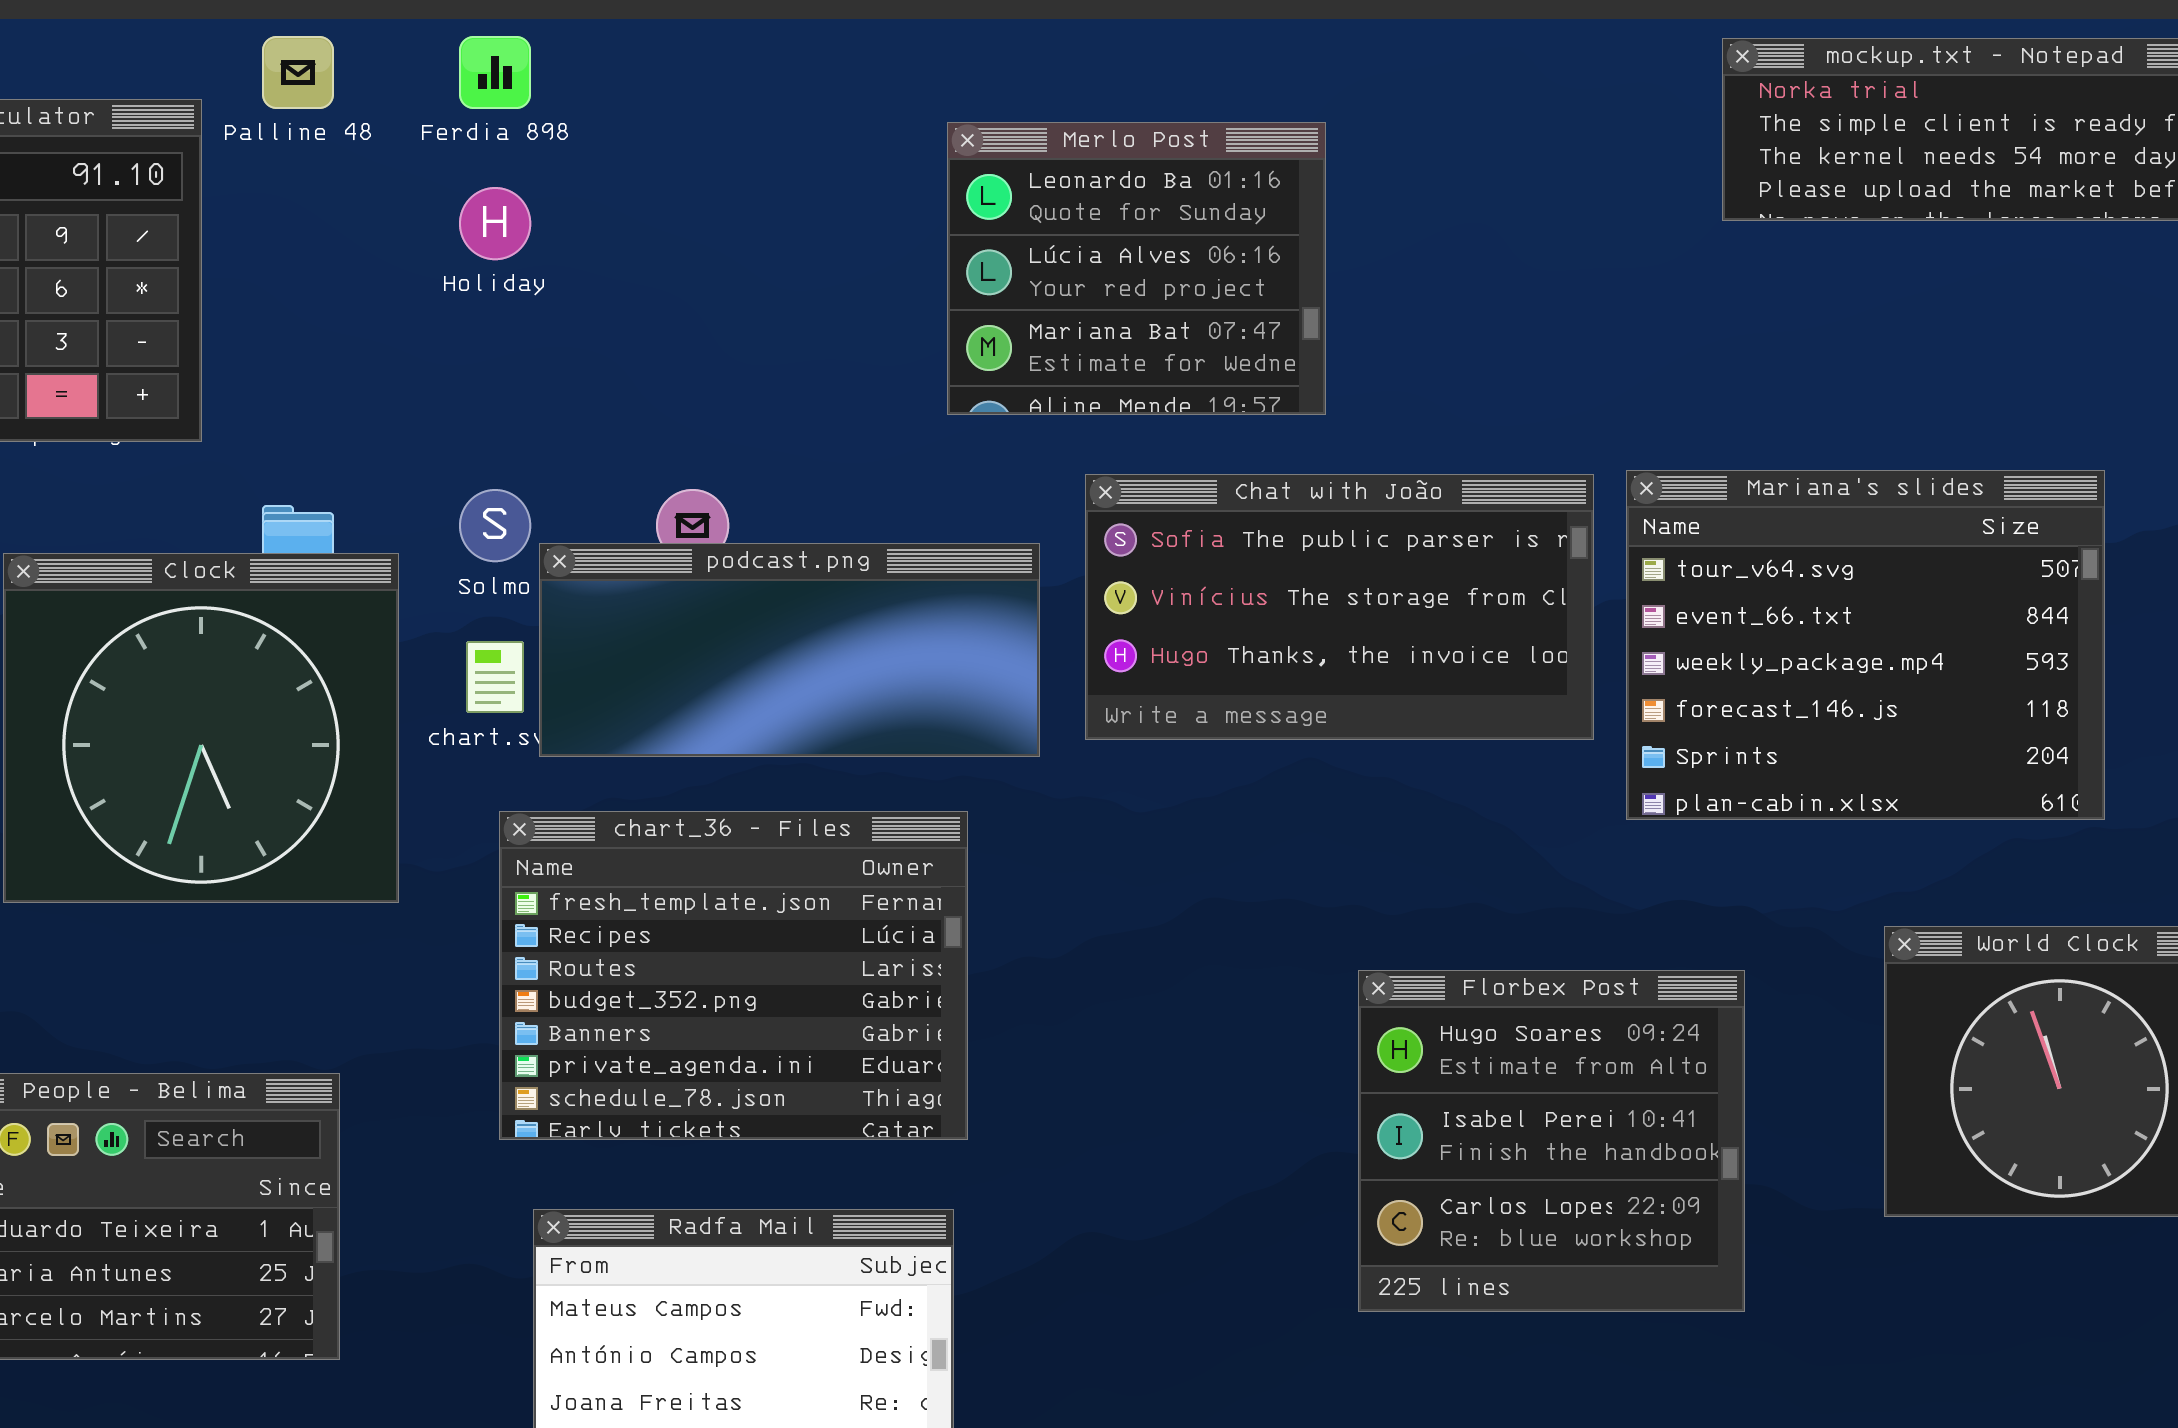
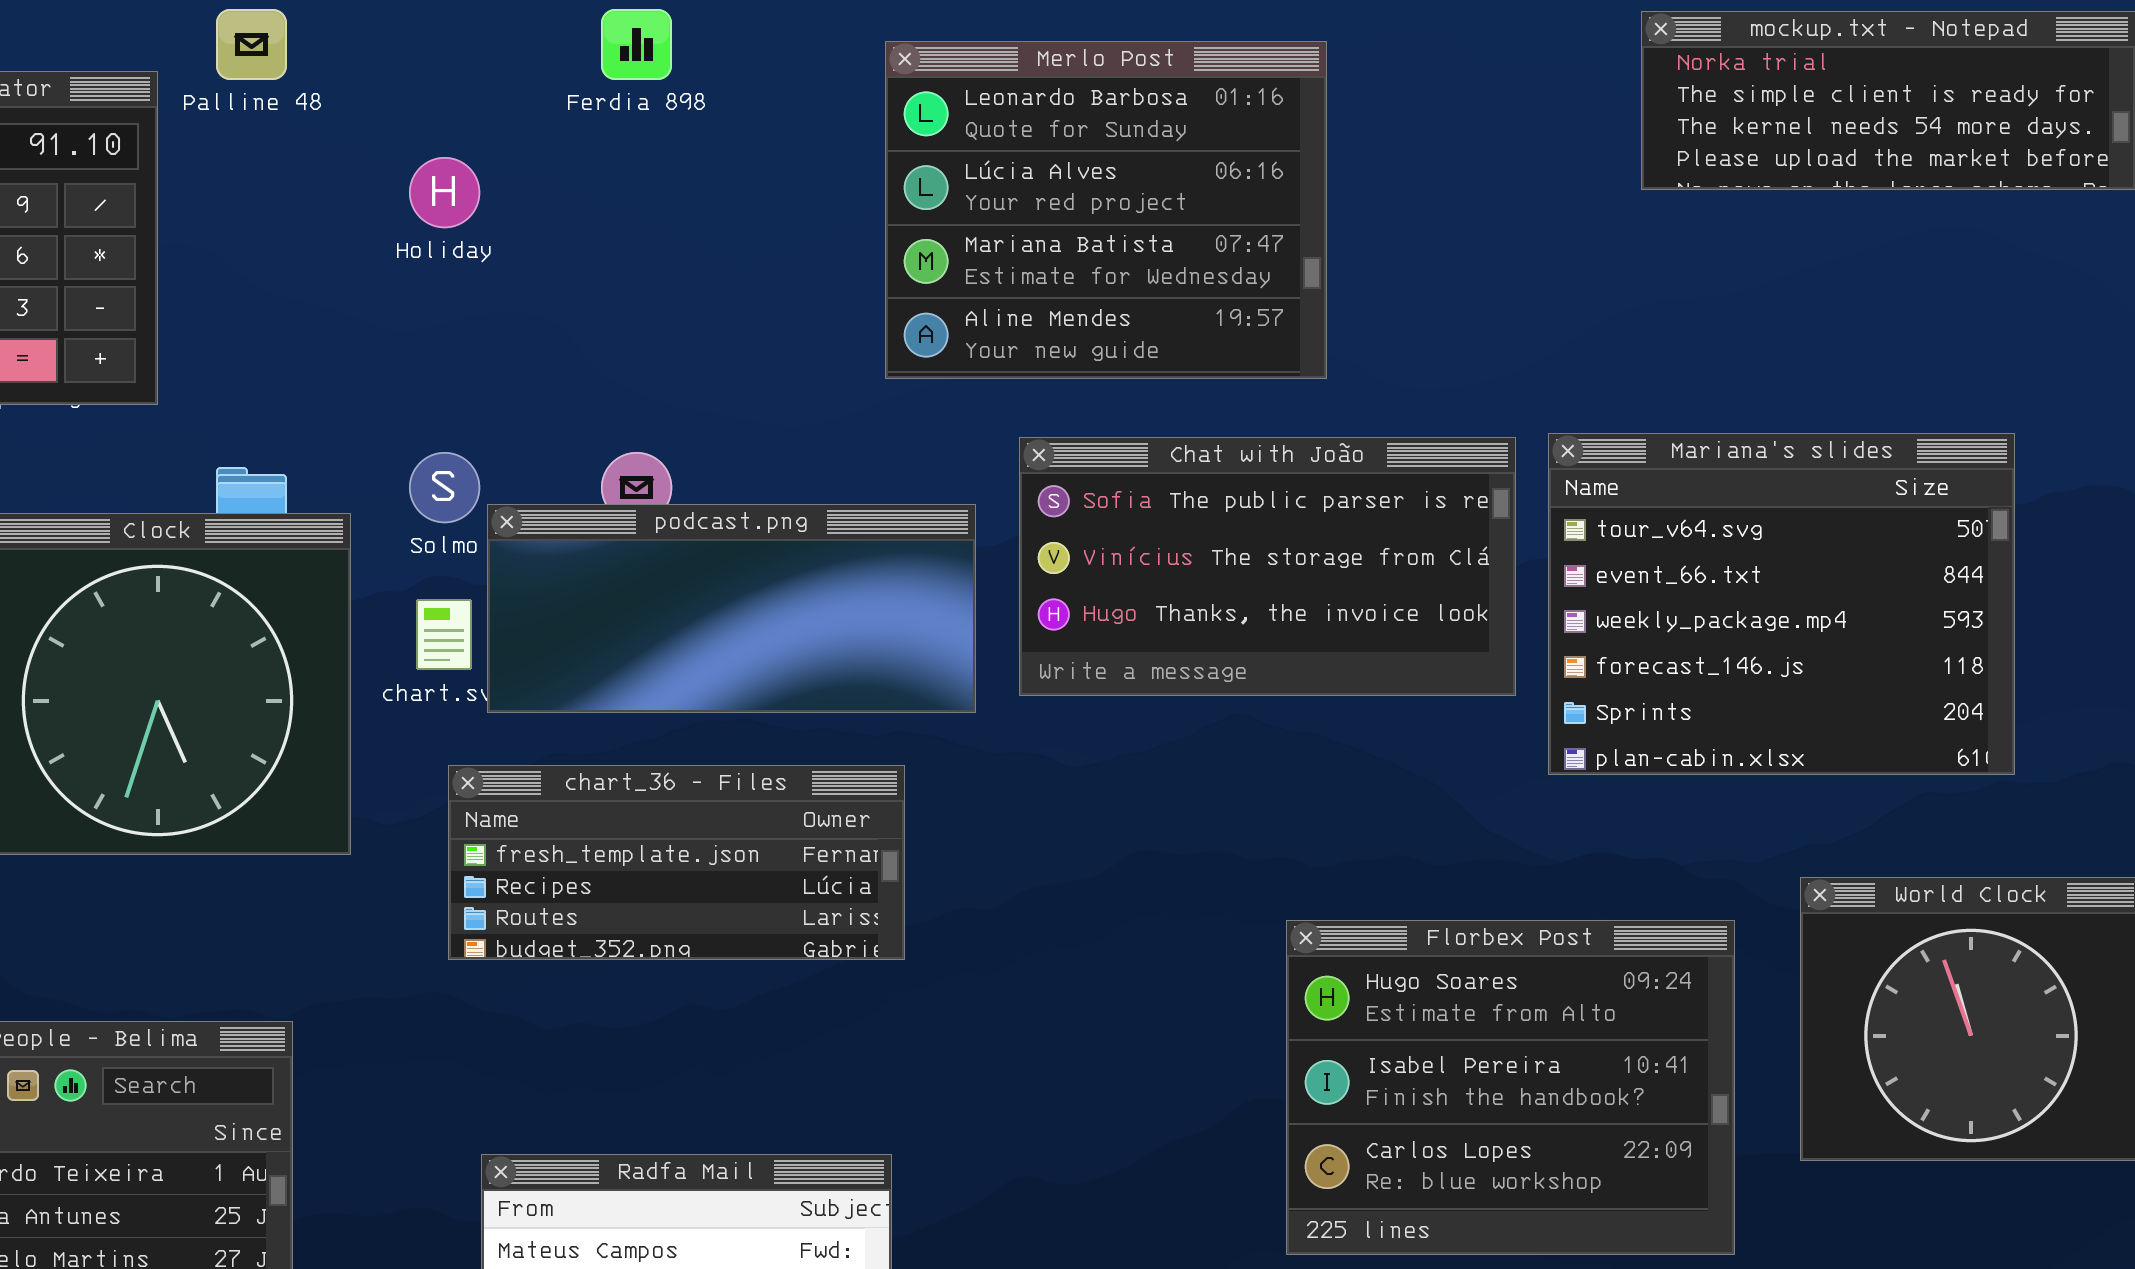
Ferdia 898: [459,36,531,109] -> [601,9,672,80], moved
Merlo Post: [947,122,1326,415] -> [885,41,1327,379], resized
chart_36 - Files: [499,811,968,1140] -> [448,765,905,960], resized
Florbex Post: [1358,970,1745,1312] -> [1286,920,1735,1255], resized

